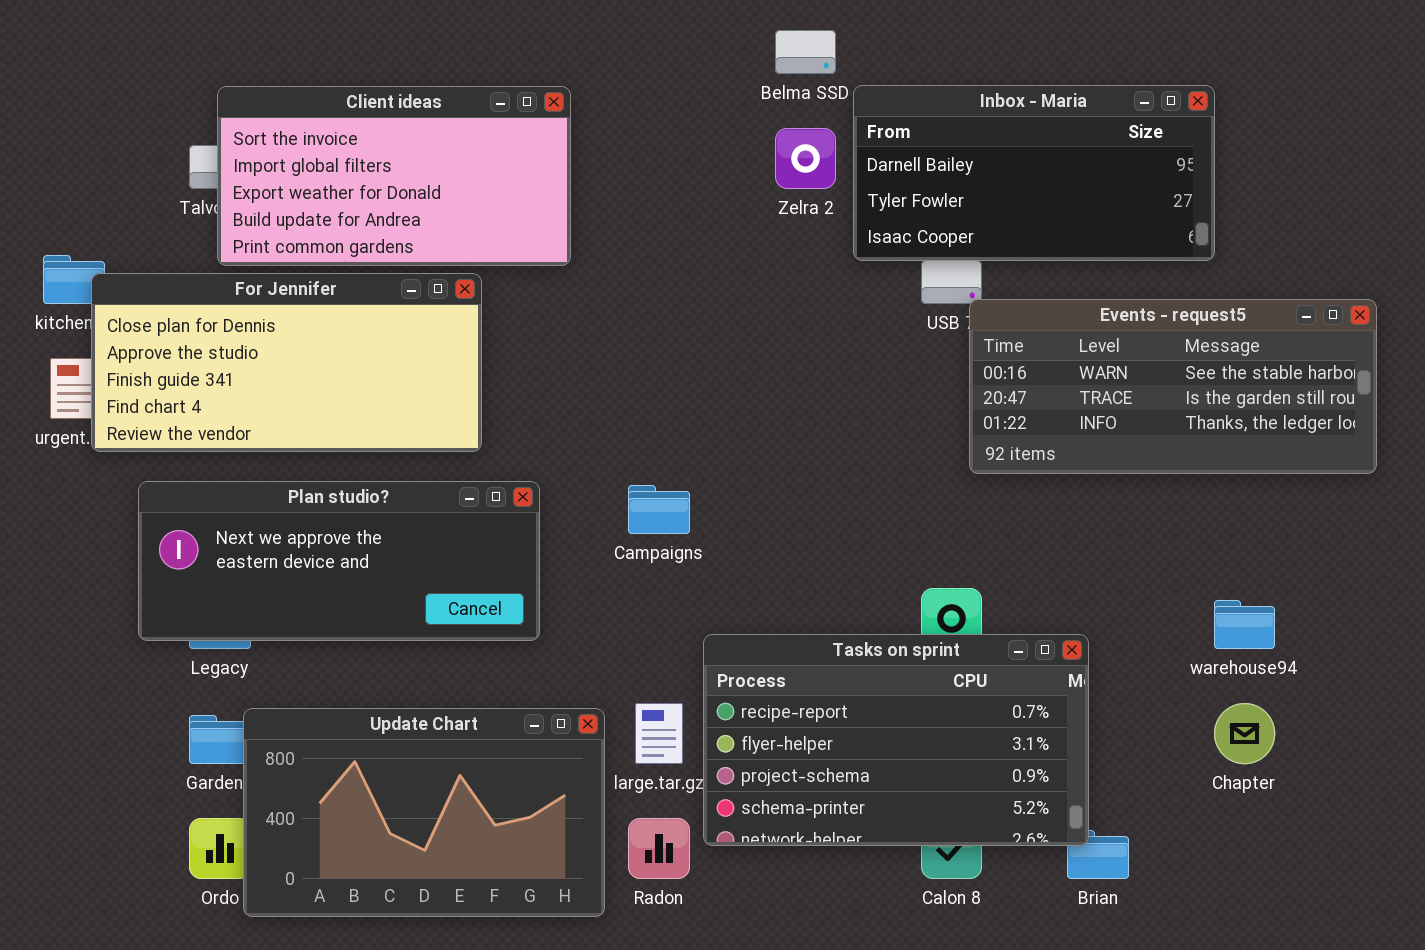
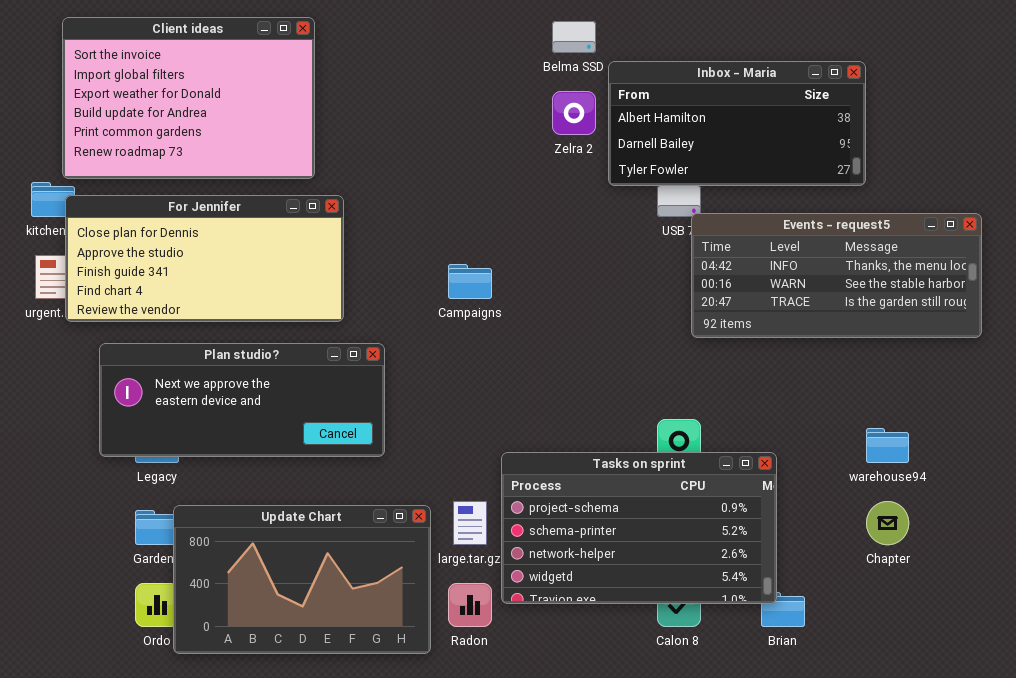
Inbox - Maria: [853,85,1215,261] -> [608,61,866,186], scrolled up 1 row
Client ideas: [217,86,571,266] -> [62,17,315,179], moved, resized
Events - request5: [969,299,1377,474] -> [691,213,982,338], scrolled up 1 row
Campaigns: [628,485,690,534] -> [448,264,492,299], moved
Tasks on sprint: [703,634,1089,846] -> [501,452,777,604], scrolled down 2 rows

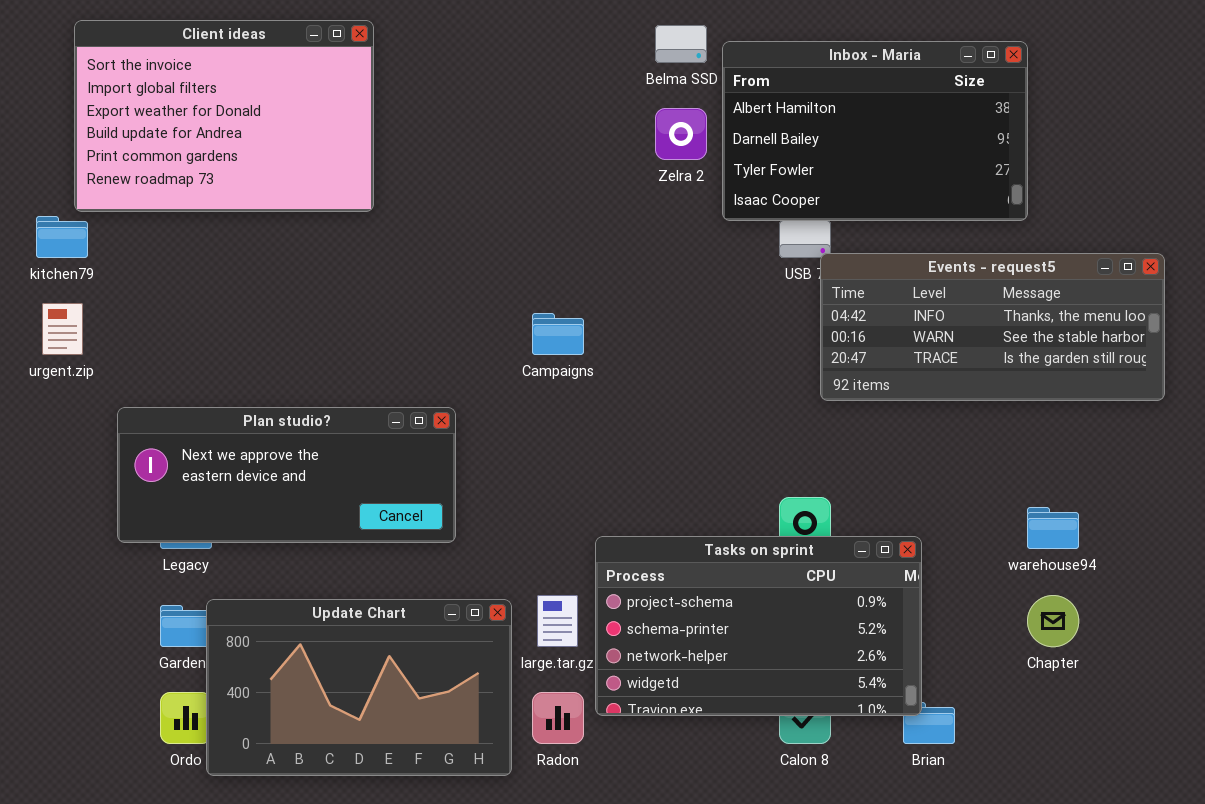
Inbox - Maria: [608,61,866,186] -> [722,41,1028,221], resized
For Jennifer: [65,195,344,322] -> none, closed

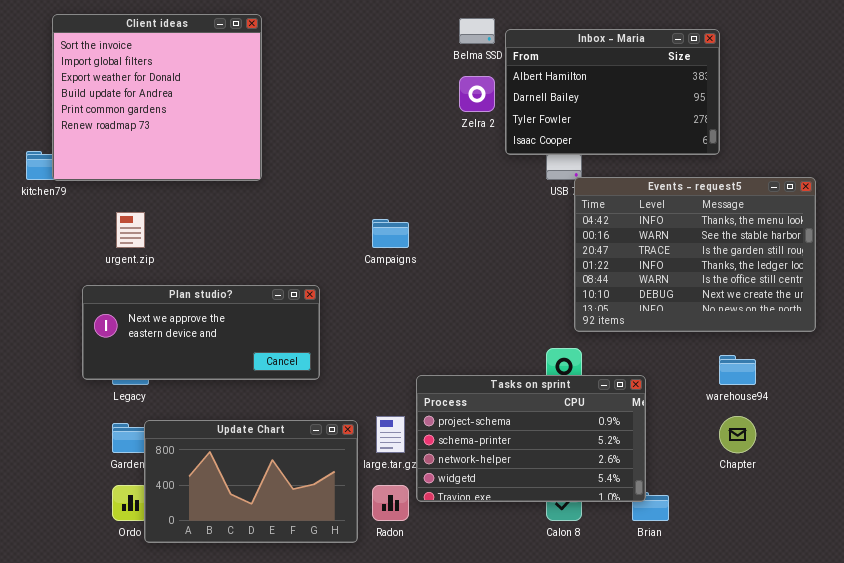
Client ideas: [74,20,374,212] -> [52,14,262,181], resized
Events - request5: [820,253,1165,401] -> [574,177,816,332], resized
urgent.zip: [42,303,83,355] -> [116,212,145,248], moved

